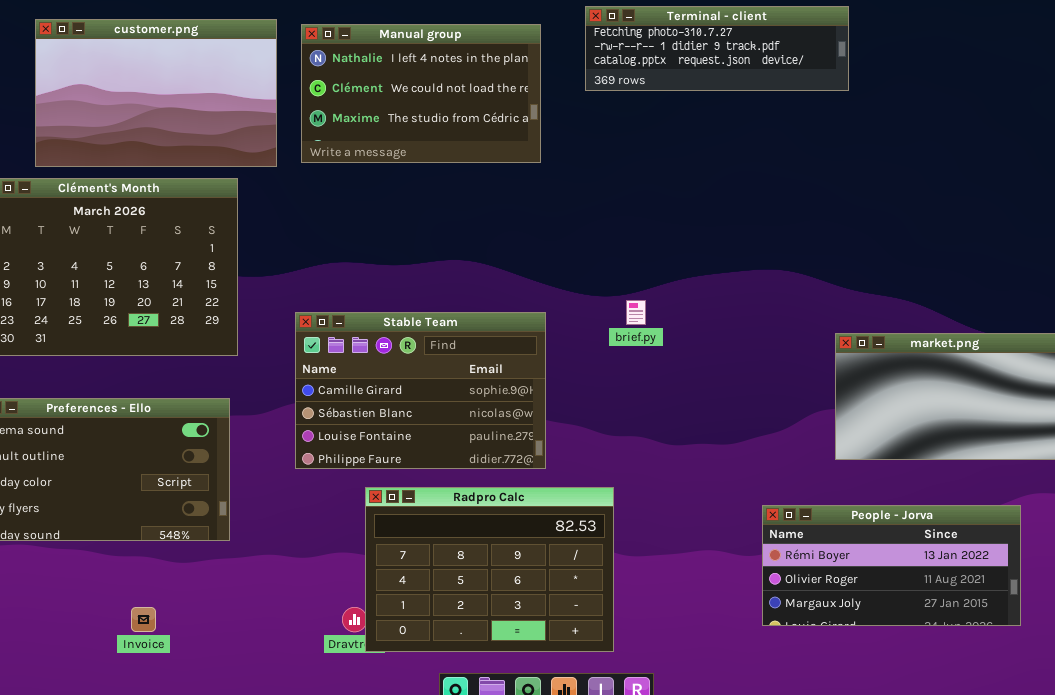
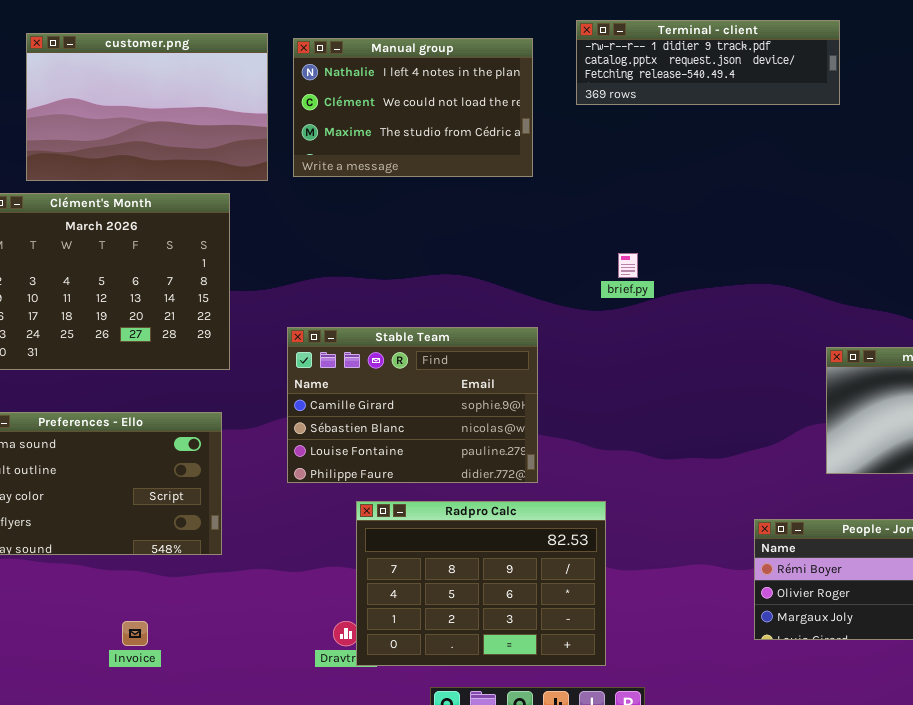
Terminal - client: [585,6,849,91] -> [576,20,840,105], scrolled down 1 row
brief.py: [626,300,646,325] -> [618,253,638,278], moved

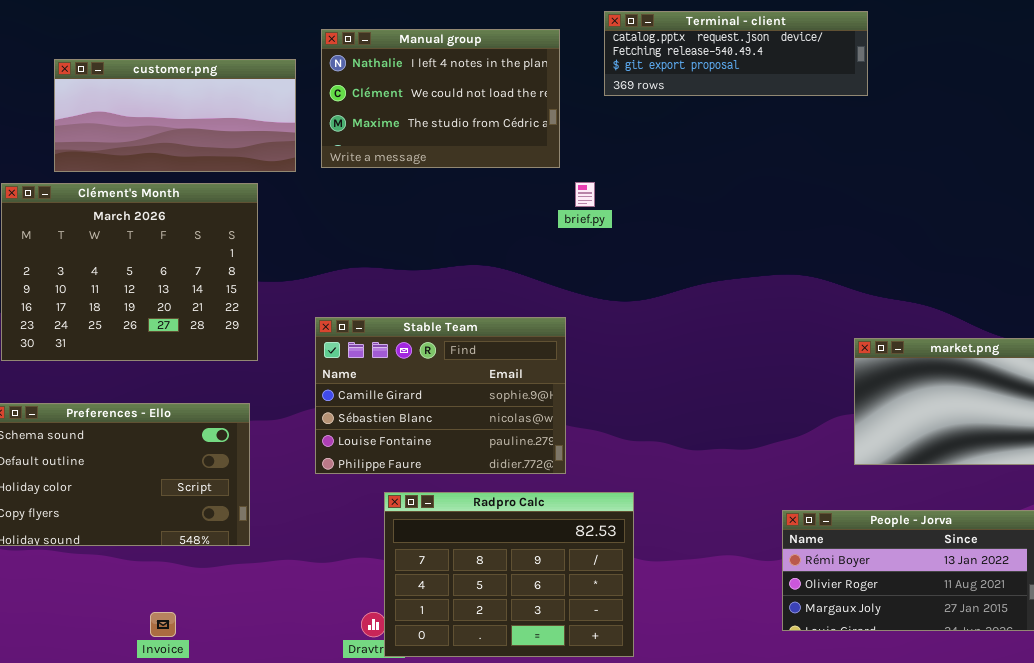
Terminal - client: [576,20,840,105] -> [604,11,868,96], scrolled down 1 row
customer.png: [26,33,268,181] -> [54,59,296,172], resized
brief.py: [618,253,638,278] -> [575,182,595,207], moved

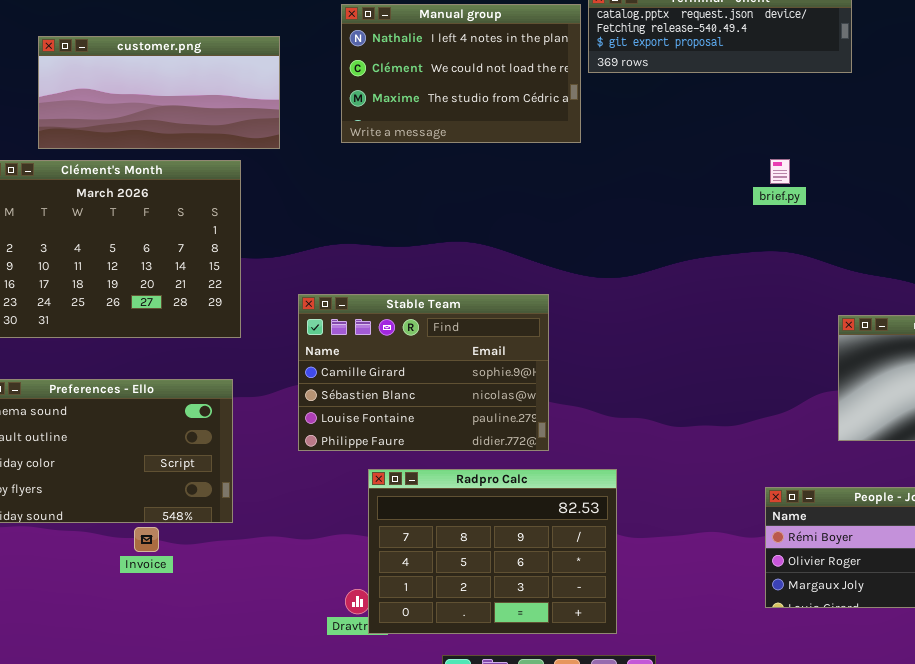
Manual group: [321,29,560,168] -> [341,4,581,143], moved
brief.py: [575,182,595,207] -> [770,159,790,184], moved
Invoice: [150,612,176,637] -> [134,527,159,552], moved

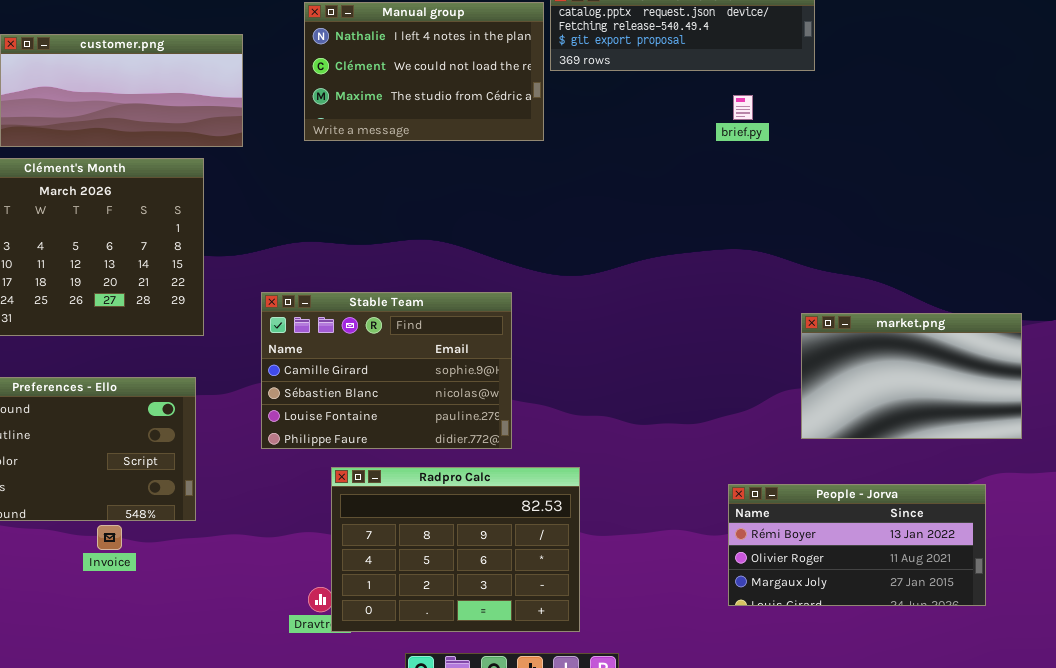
brief.py: [770,159,790,184] -> [733,95,753,120], moved

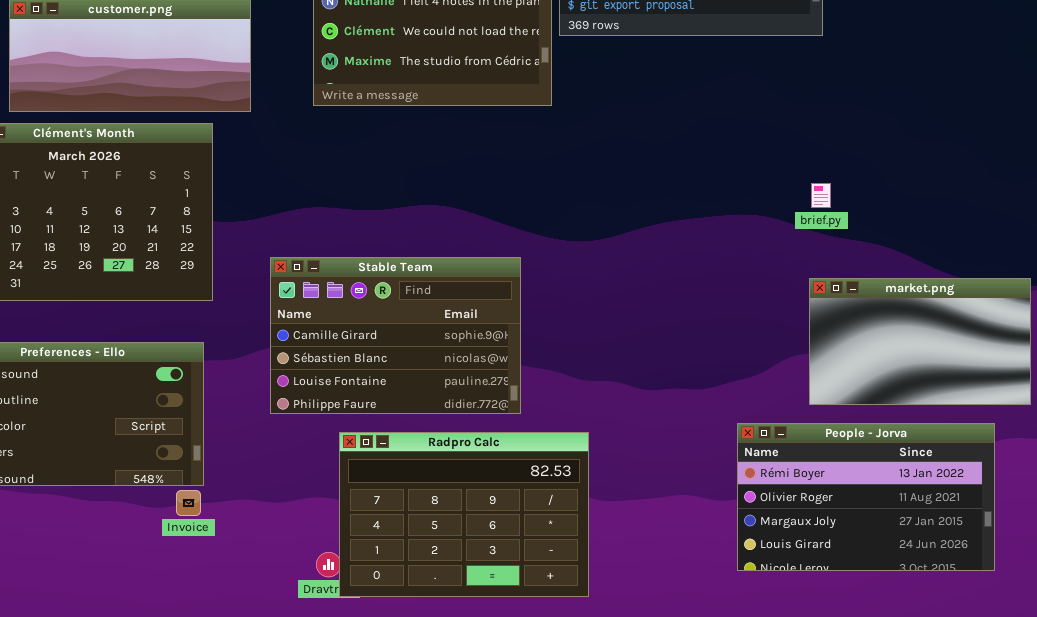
brief.py: [733,95,753,120] -> [811,183,831,208], moved
People - Jorva: [728,484,986,606] -> [737,423,995,571], resized
Invoice: [97,525,122,550] -> [176,490,201,516], moved

